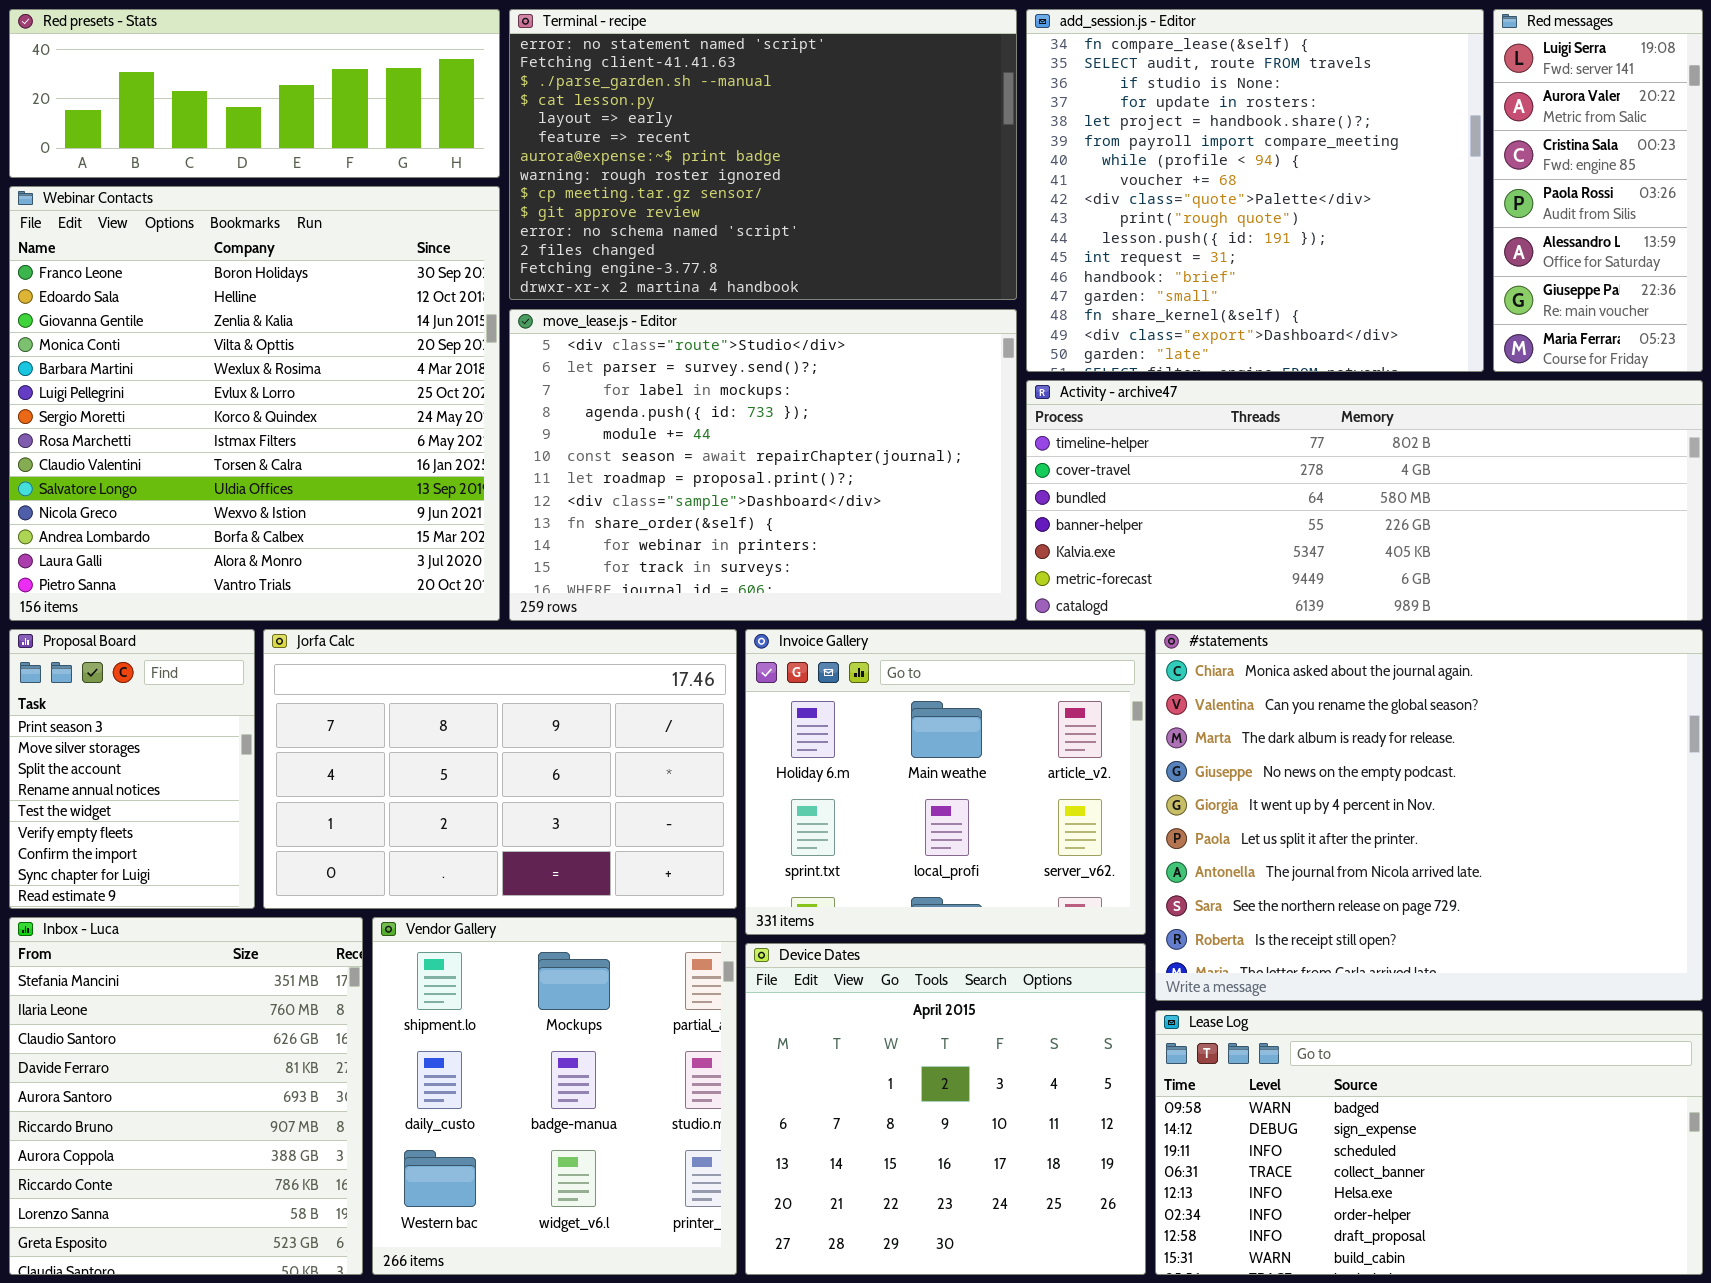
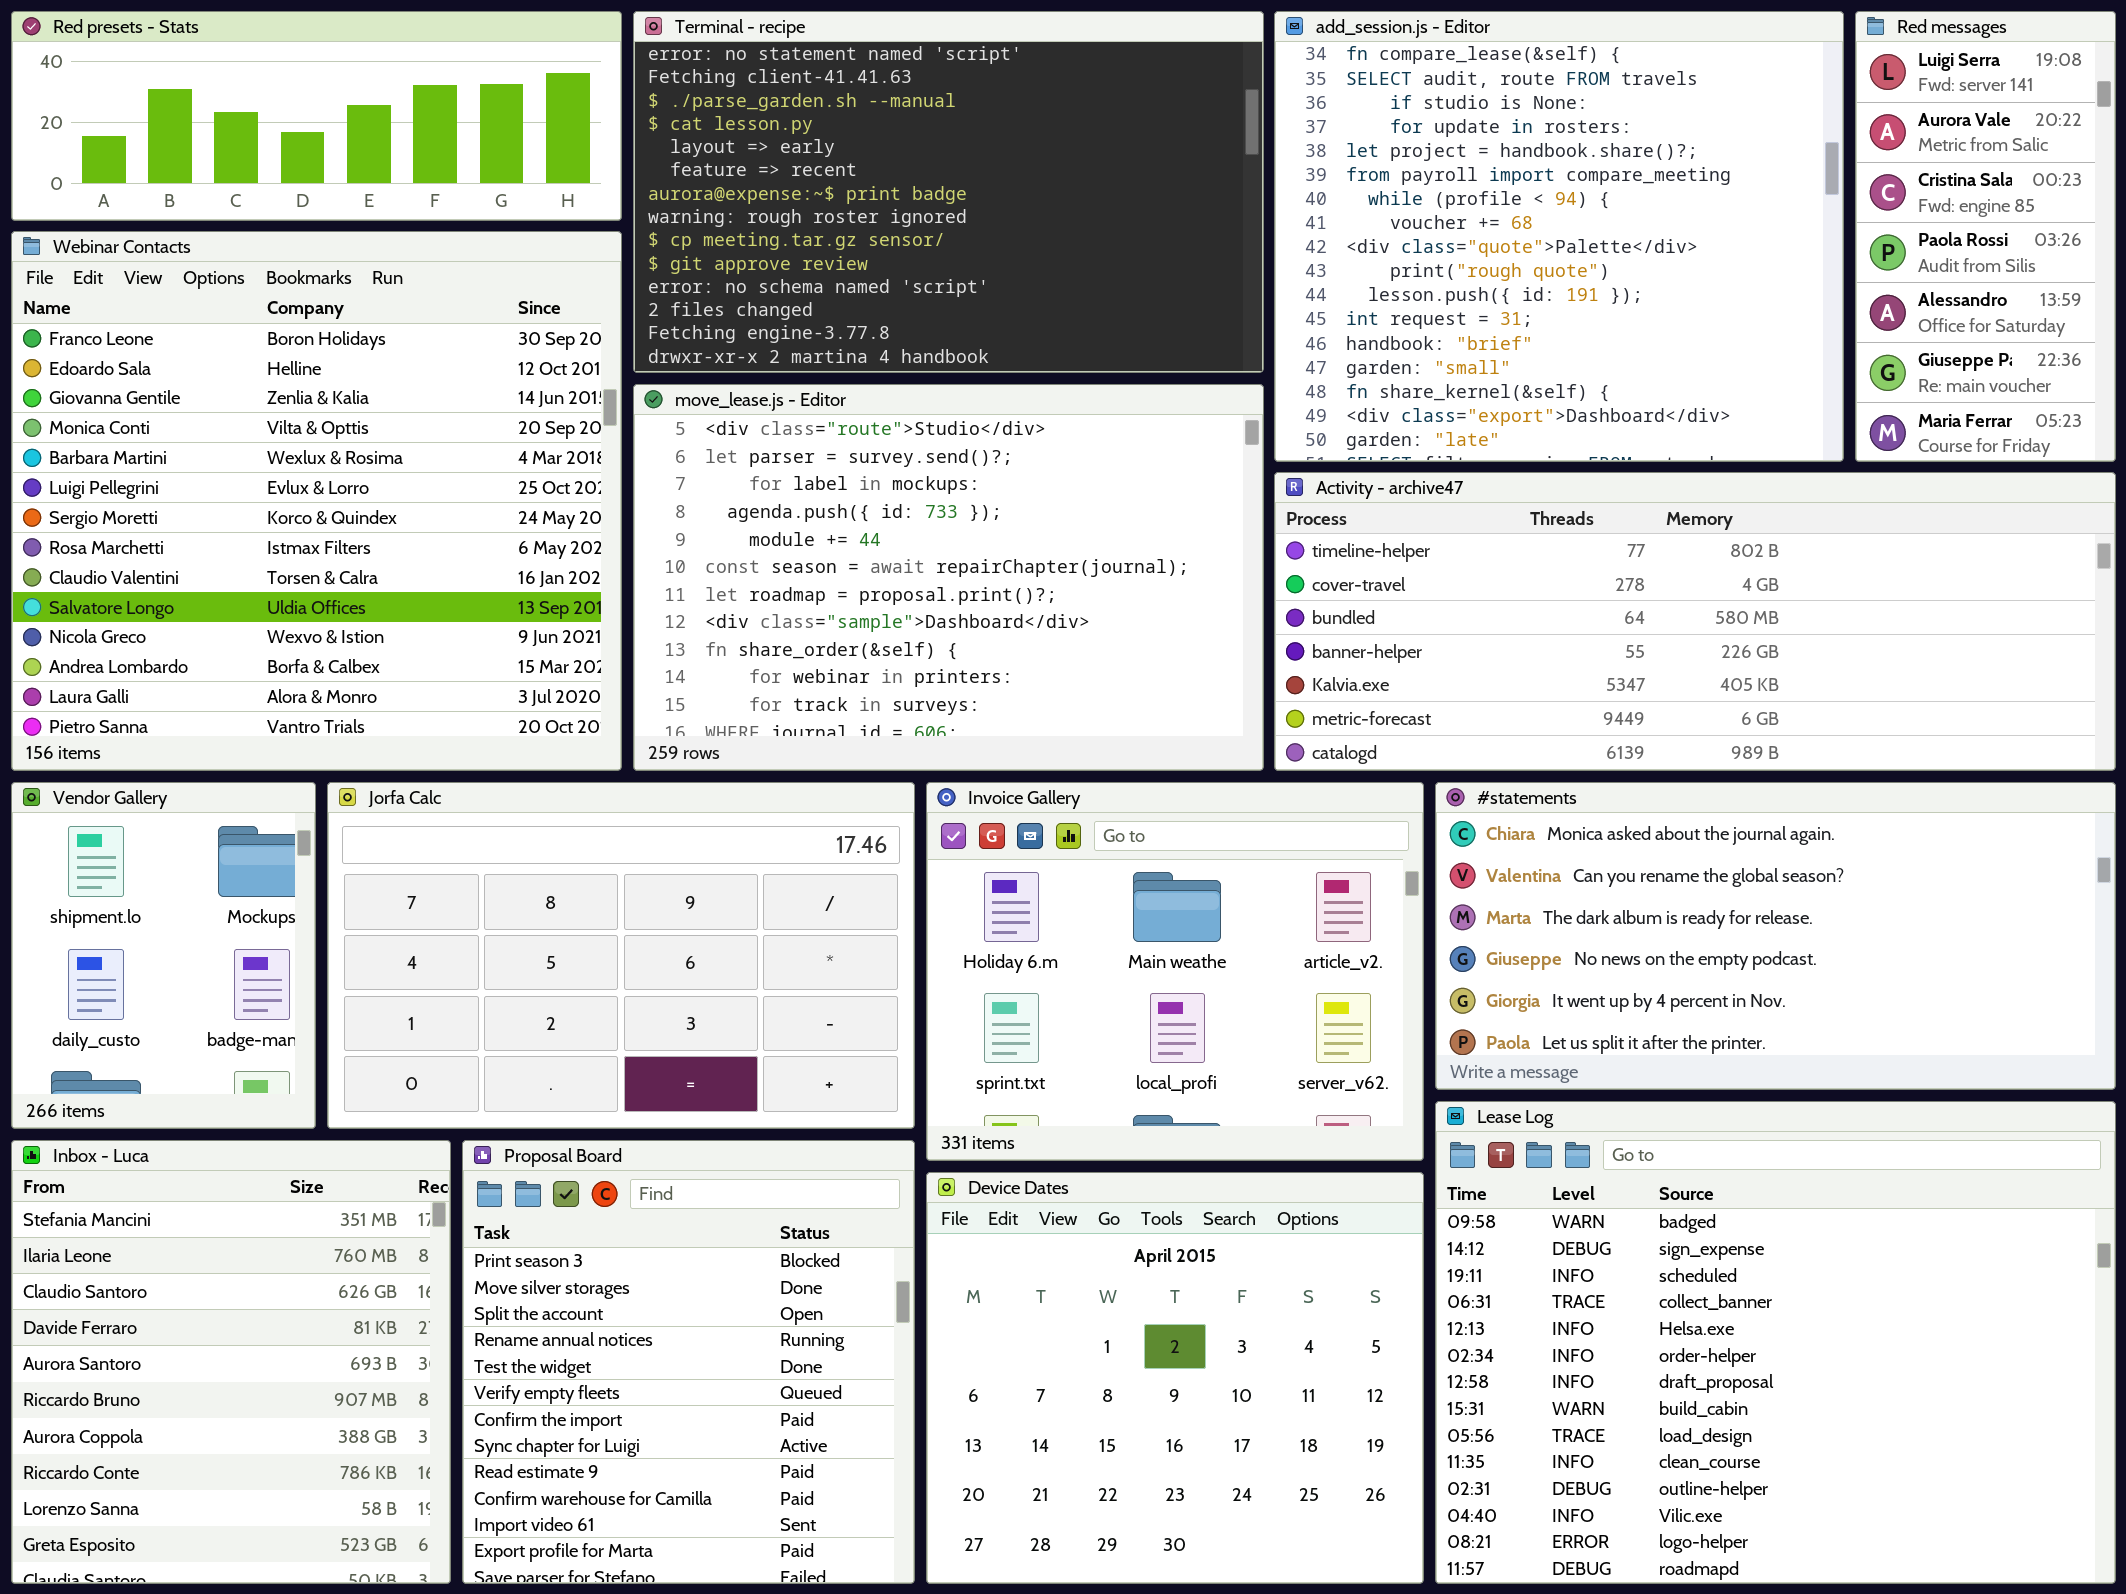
Proposal Board: [9,629,255,909] -> [462,1140,915,1584], moved, resized
#statements: [1155,629,1703,1001] -> [1435,782,2116,1090], resized
Vendor Gallery: [372,917,737,1275] -> [11,782,316,1129], moved, resized
Lease Log: [1155,1010,1703,1275] -> [1435,1101,2116,1584], resized

